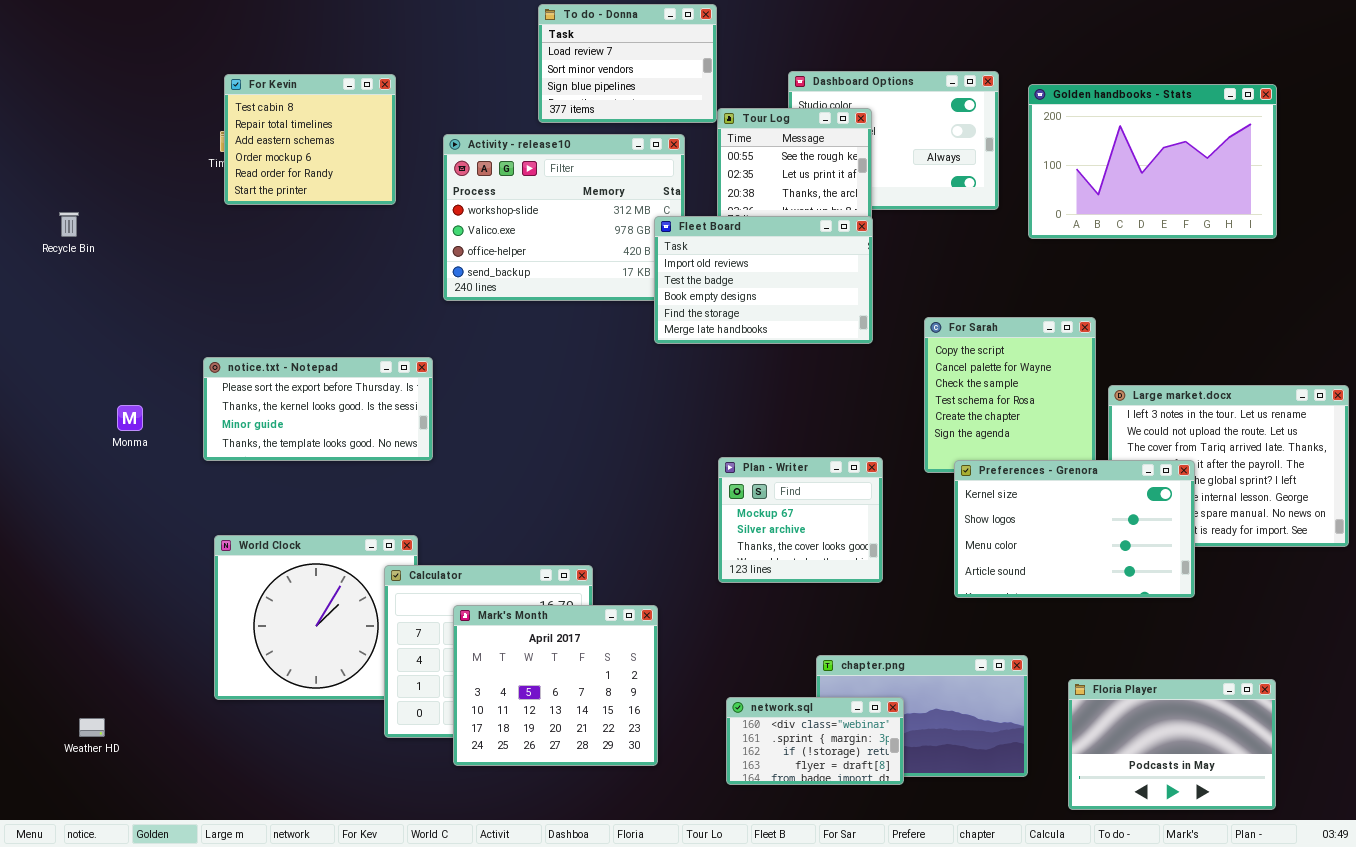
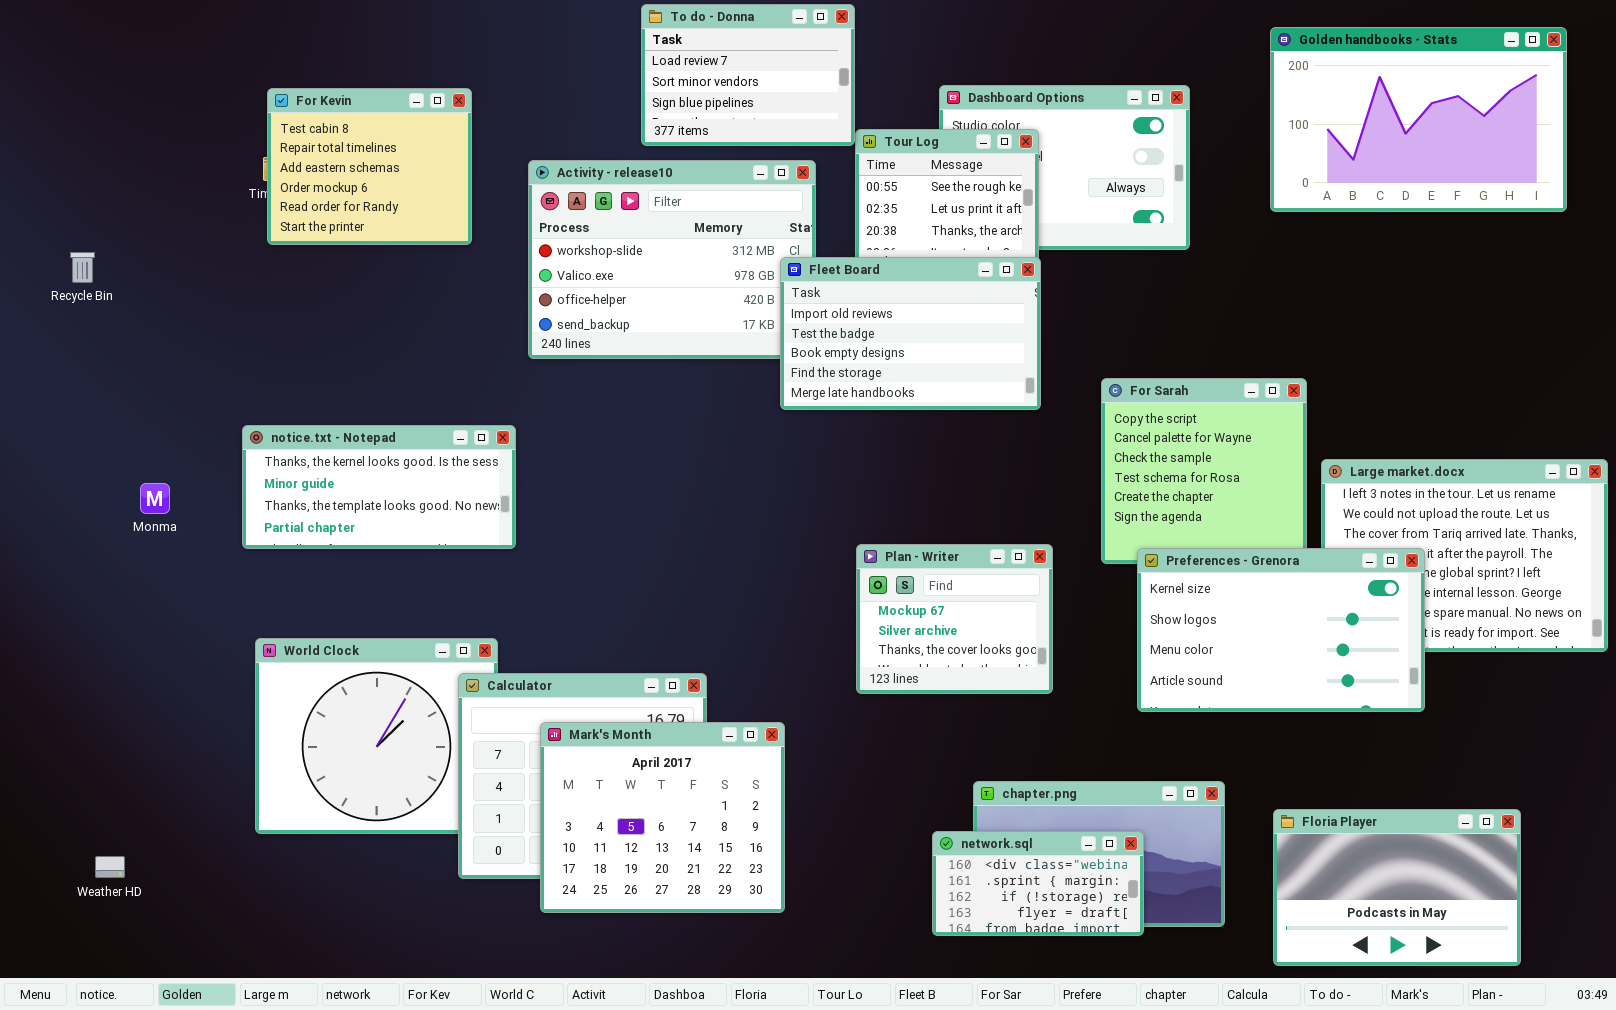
Golden handbooks - Stats: [1028,84,1277,239] -> [1270,27,1567,212], moved
notice.txt - Notepad: [203,357,433,461] -> [242,425,516,549], scrolled down 1 row
network.sql: [726,697,904,785] -> [932,831,1144,936], moved

